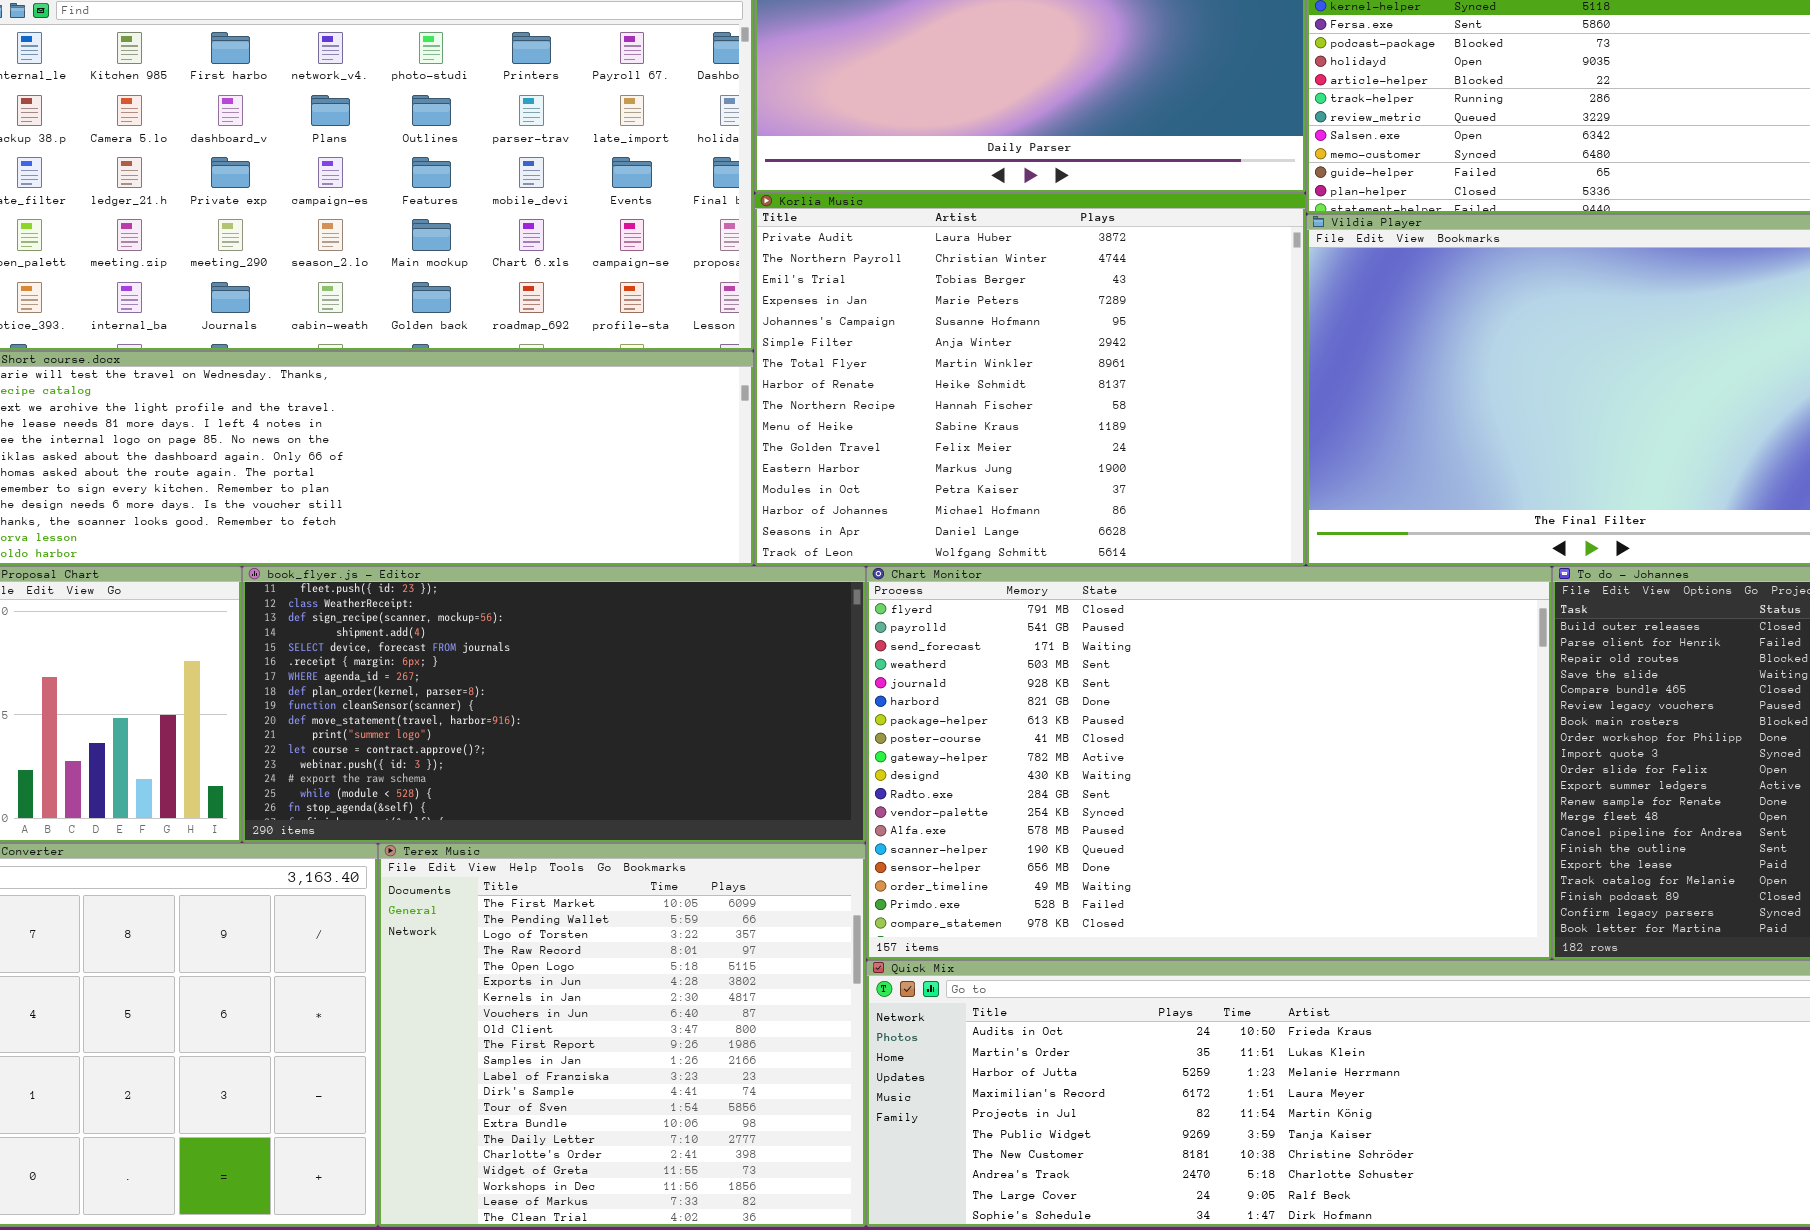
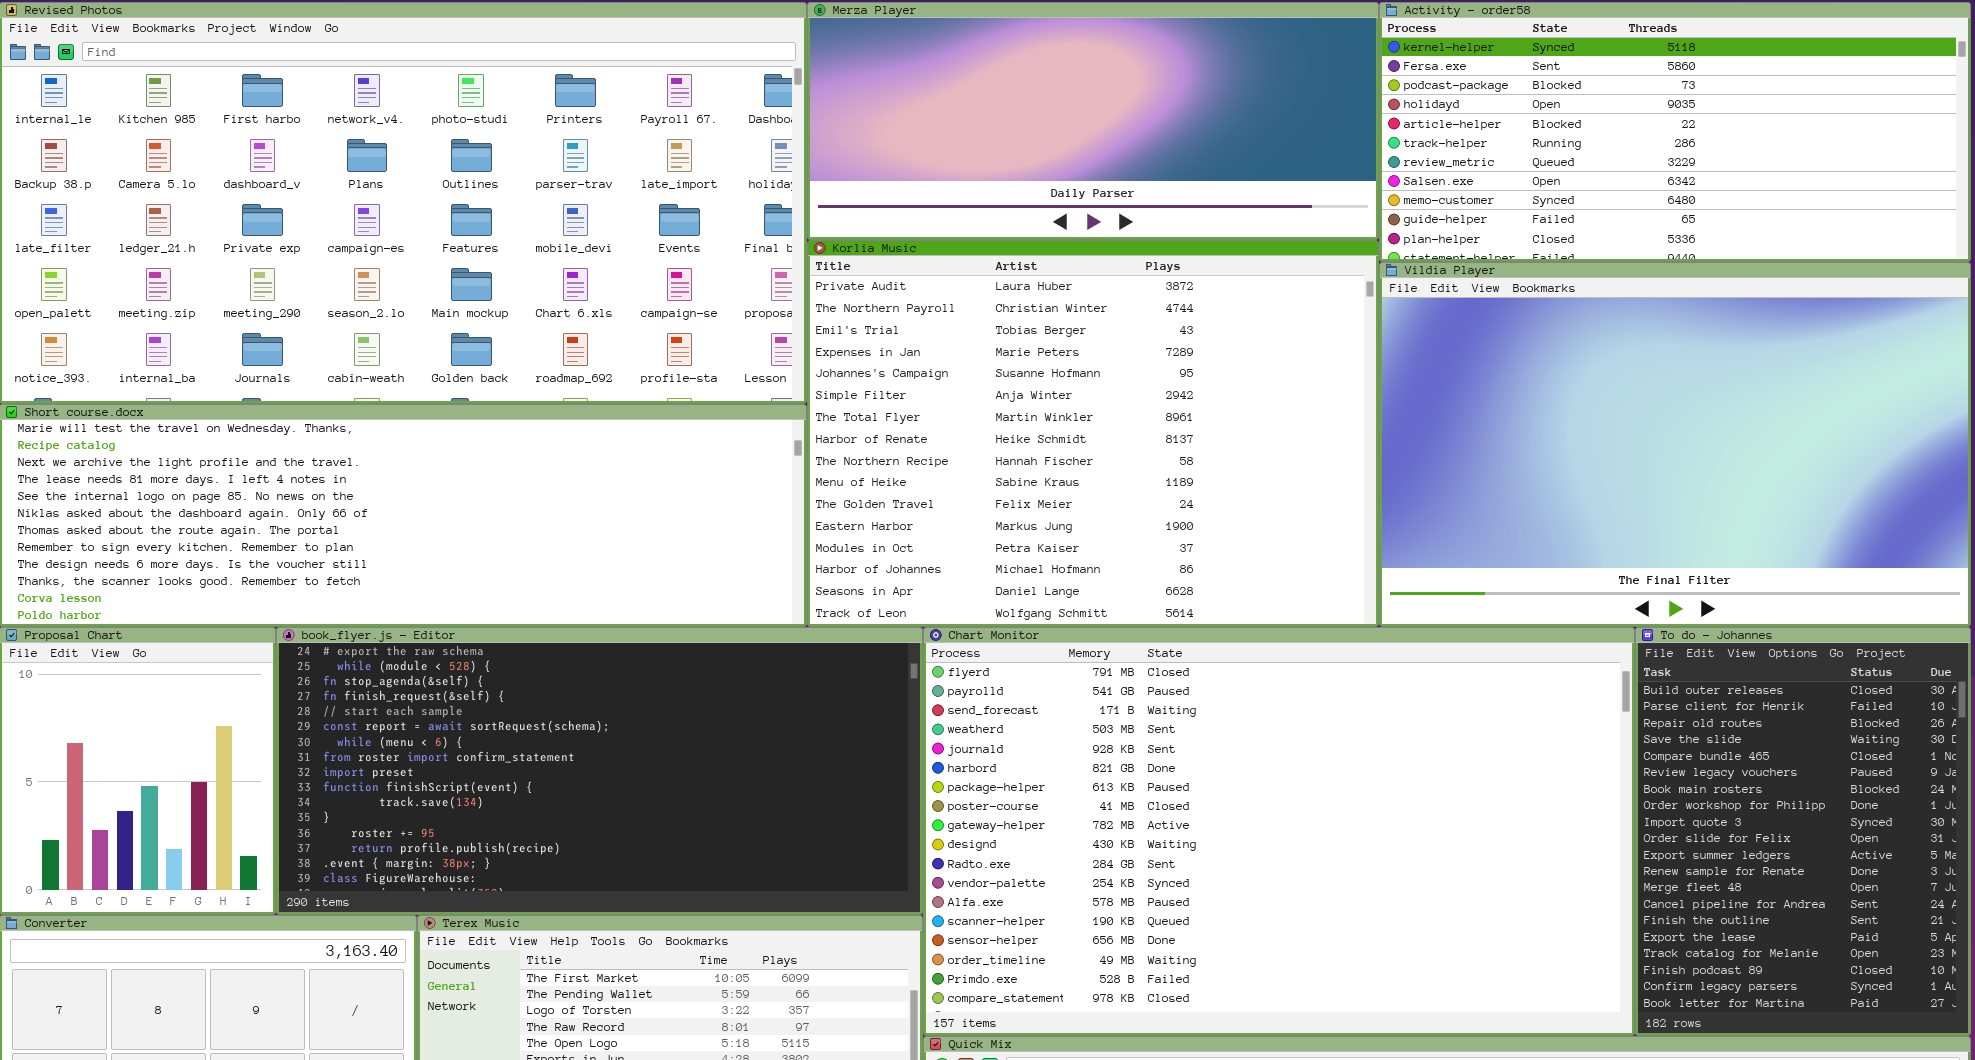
book_flyer.js - Editor: [242,566,866,843] -> [276,627,923,915], scrolled down 13 rows

